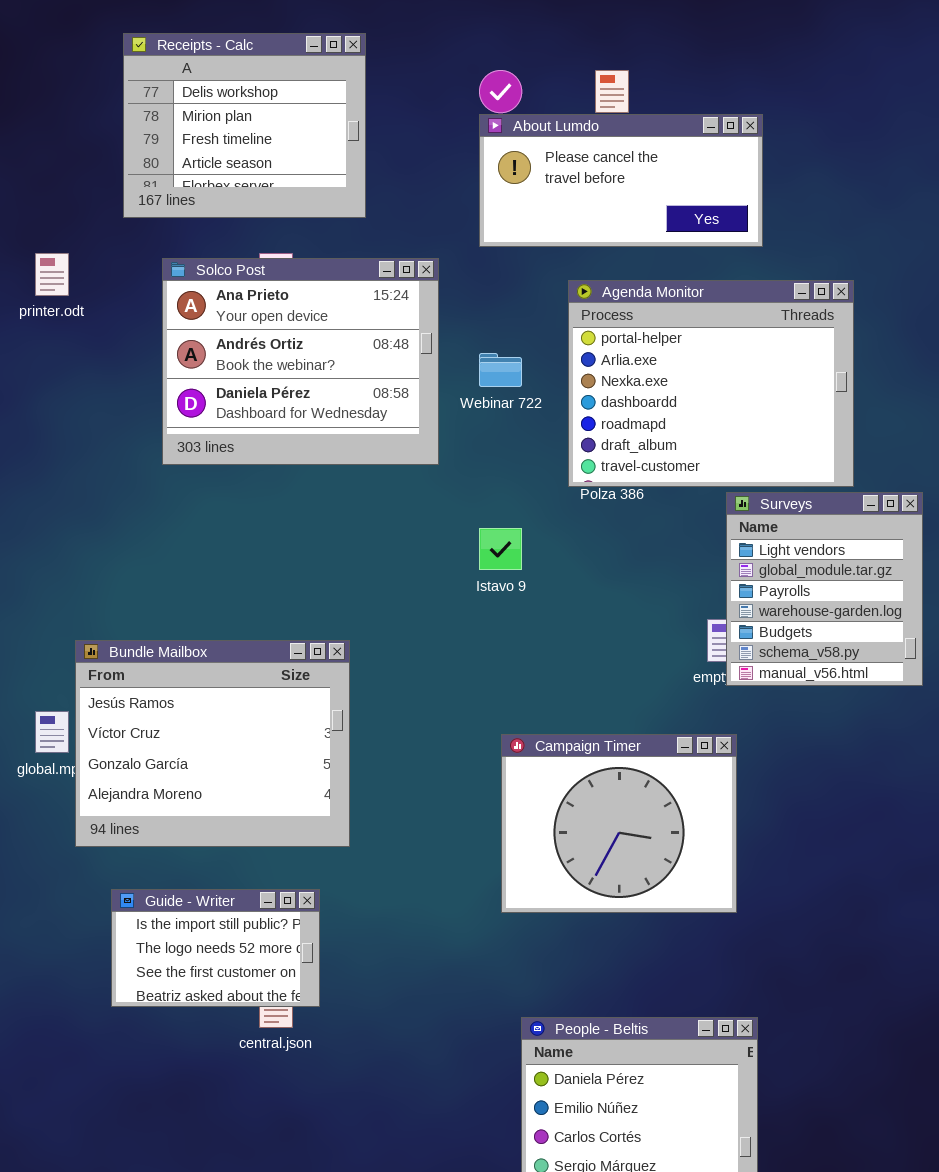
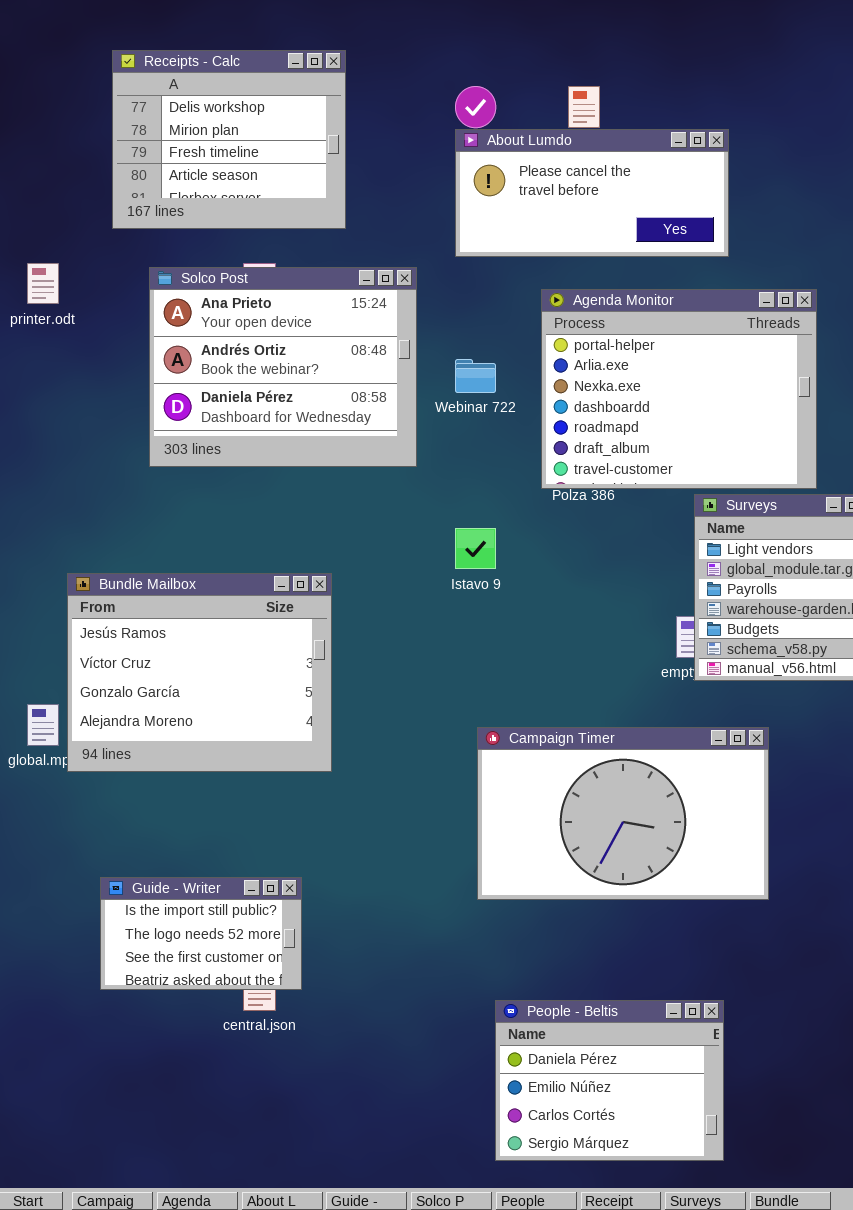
Bundle Mailbox: [75,640,350,847] -> [67,573,332,772], moved
Campaign Timer: [501,734,737,913] -> [477,727,769,900], resized

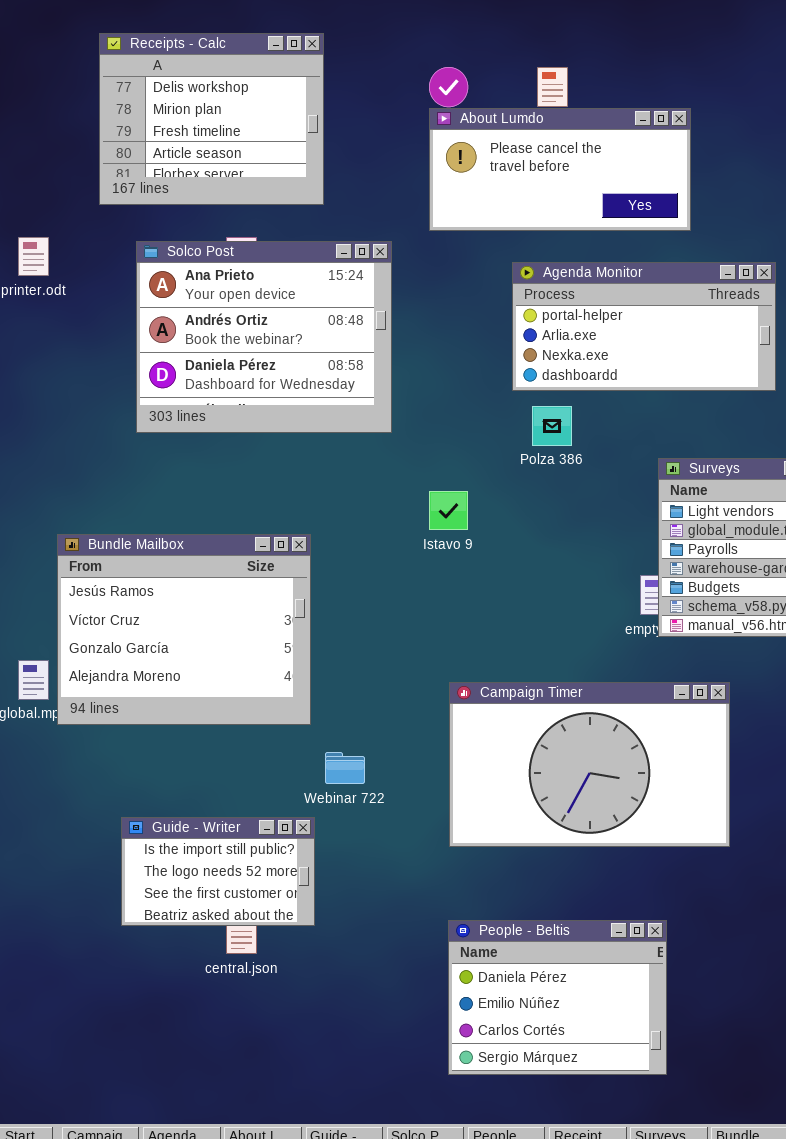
Agenda Monitor: [541,289,817,489] -> [512,262,776,391], resized
Webinar 722: [455,359,496,393] -> [325,752,365,784], moved
Guide - Writer: [100,877,302,990] -> [121,817,315,926], moved
People - Beltis: [495,1000,724,1161] -> [448,920,667,1075], moved

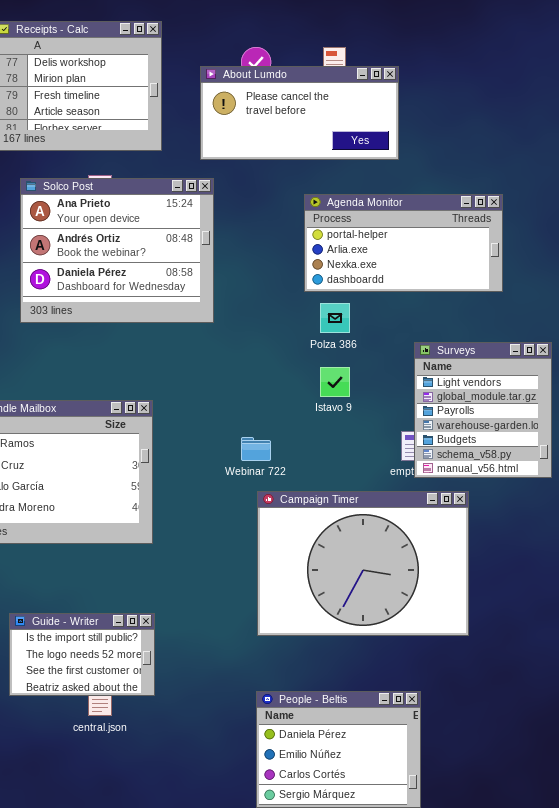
About Lumdo: [429,108,691,231] -> [200,66,399,160], moved
Istavo 9: [429,491,468,530] -> [320,367,350,397], moved
Campaign Timer: [449,682,730,847] -> [257,491,469,636], resized
Webinar 722: [325,752,365,784] -> [241,437,271,461], moved

